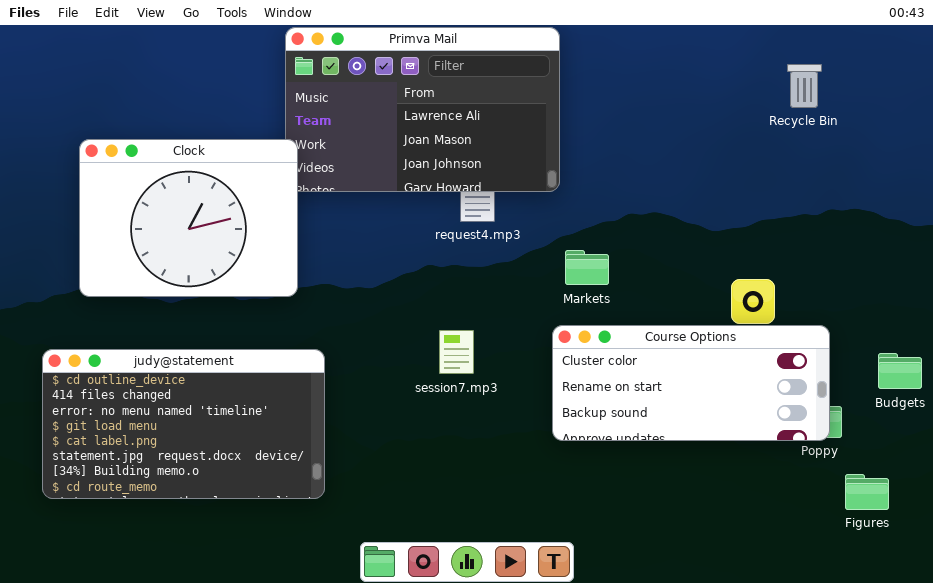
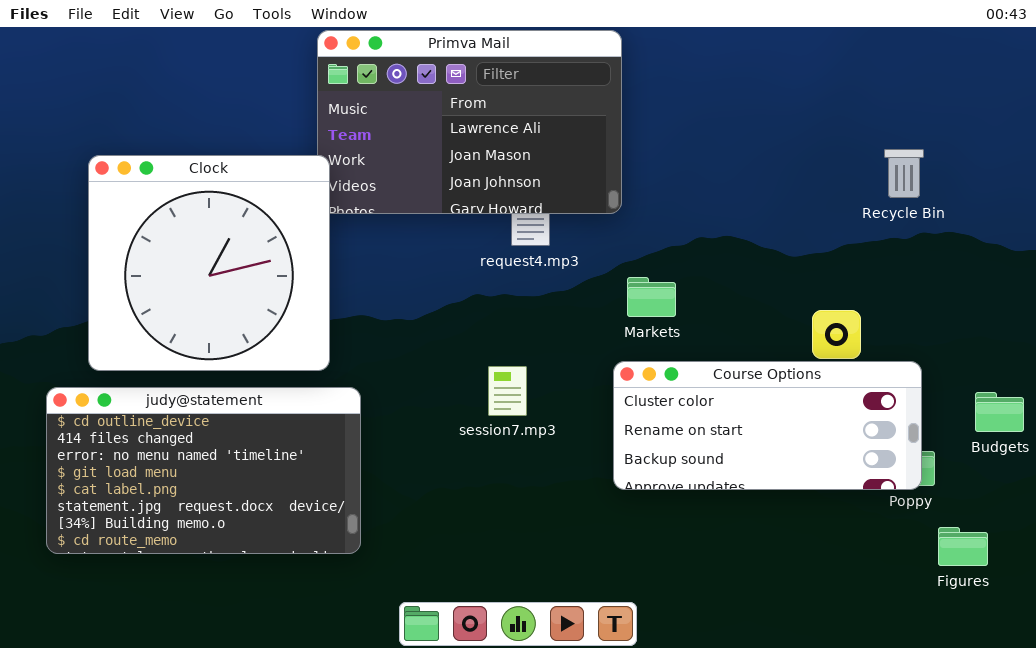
Recycle Bin: [787,64,822,108] -> [884,149,924,198], moved
Clock: [79,139,298,297] -> [88,155,330,371], resized

